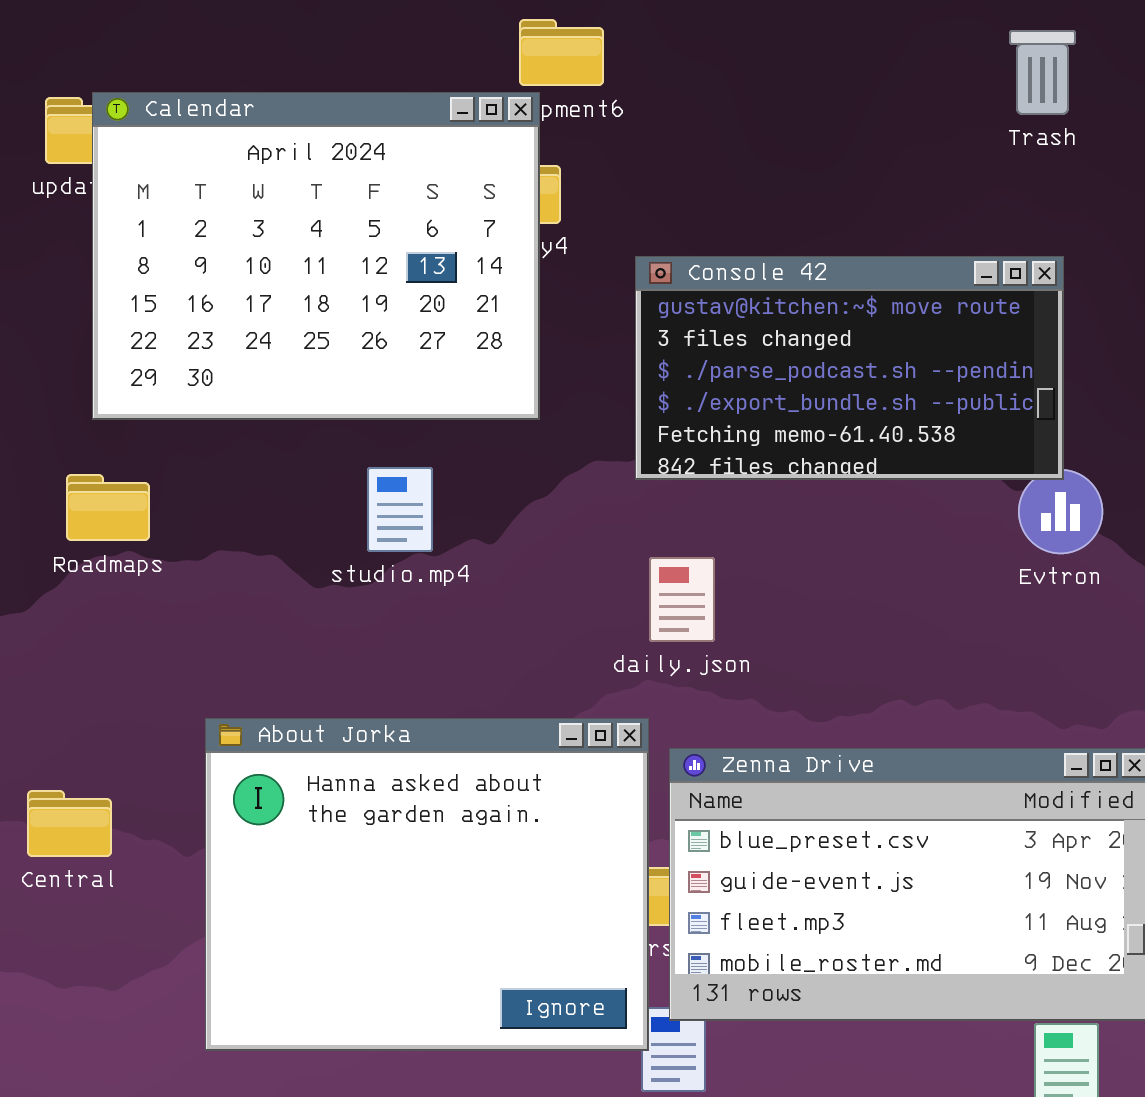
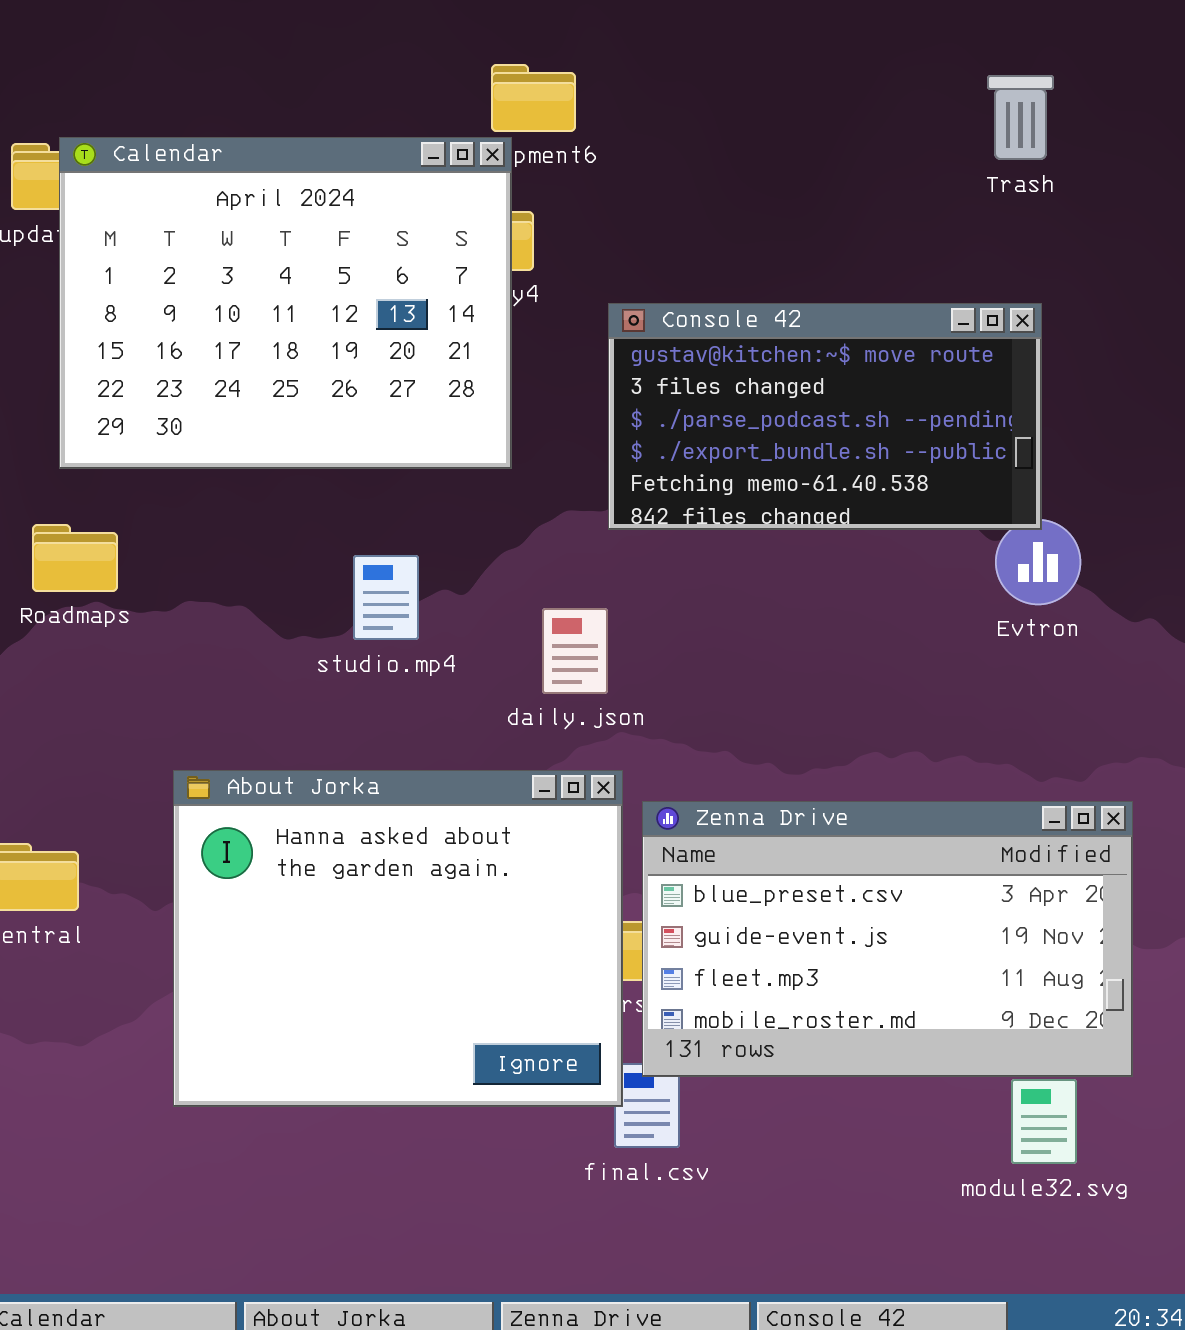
studio.mp4: [367,467,433,552] -> [353,555,419,640], moved
daily.json: [649,557,715,642] -> [542,608,608,694], moved

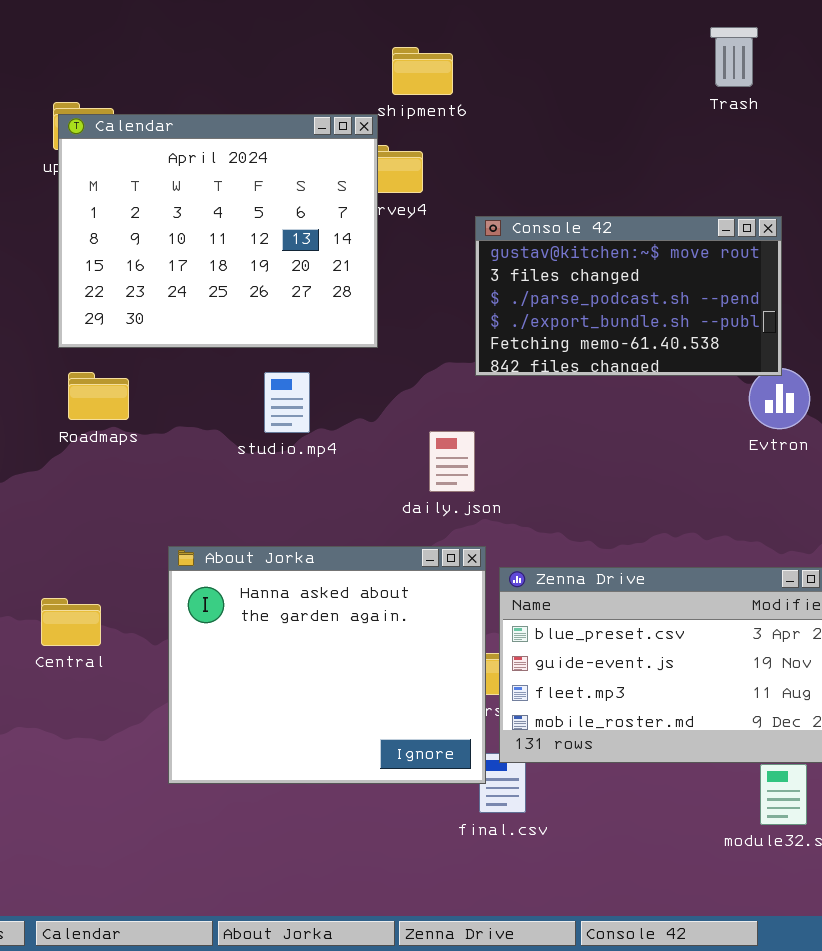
Trash: [987,75,1054,160] -> [710,27,758,87], moved
Calendar: [59,137,512,469] -> [58,114,378,348], moved
studio.mp4: [353,555,419,640] -> [264,372,310,433], moved

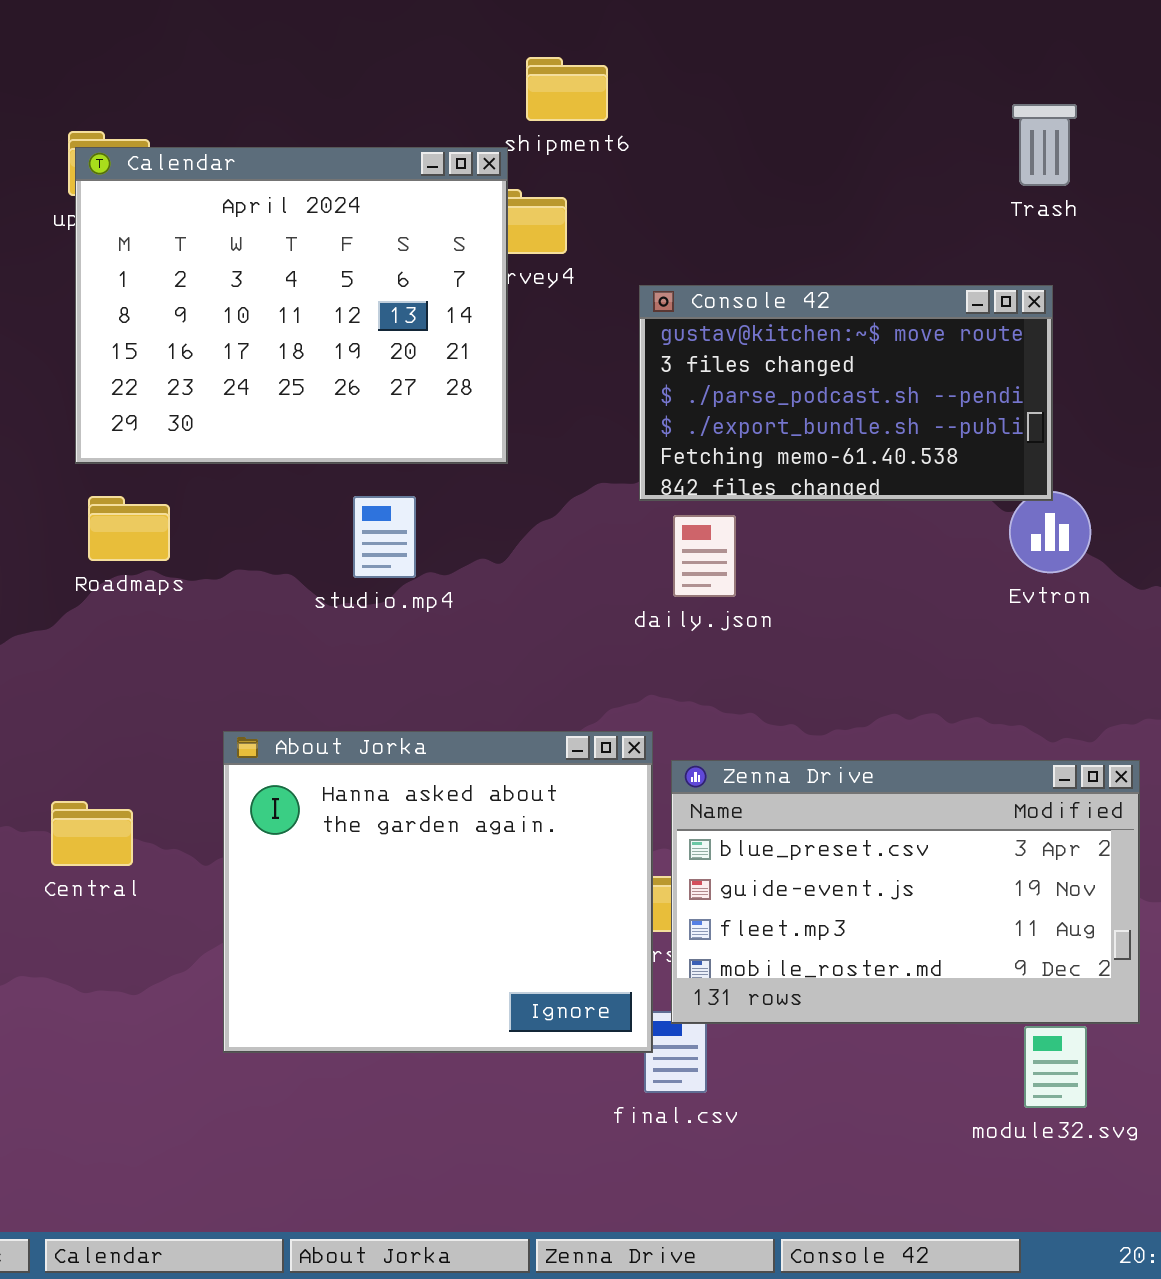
Trash: [710,27,758,87] -> [1012,104,1077,186], moved
daily.json: [429,431,475,492] -> [673,515,736,597], moved

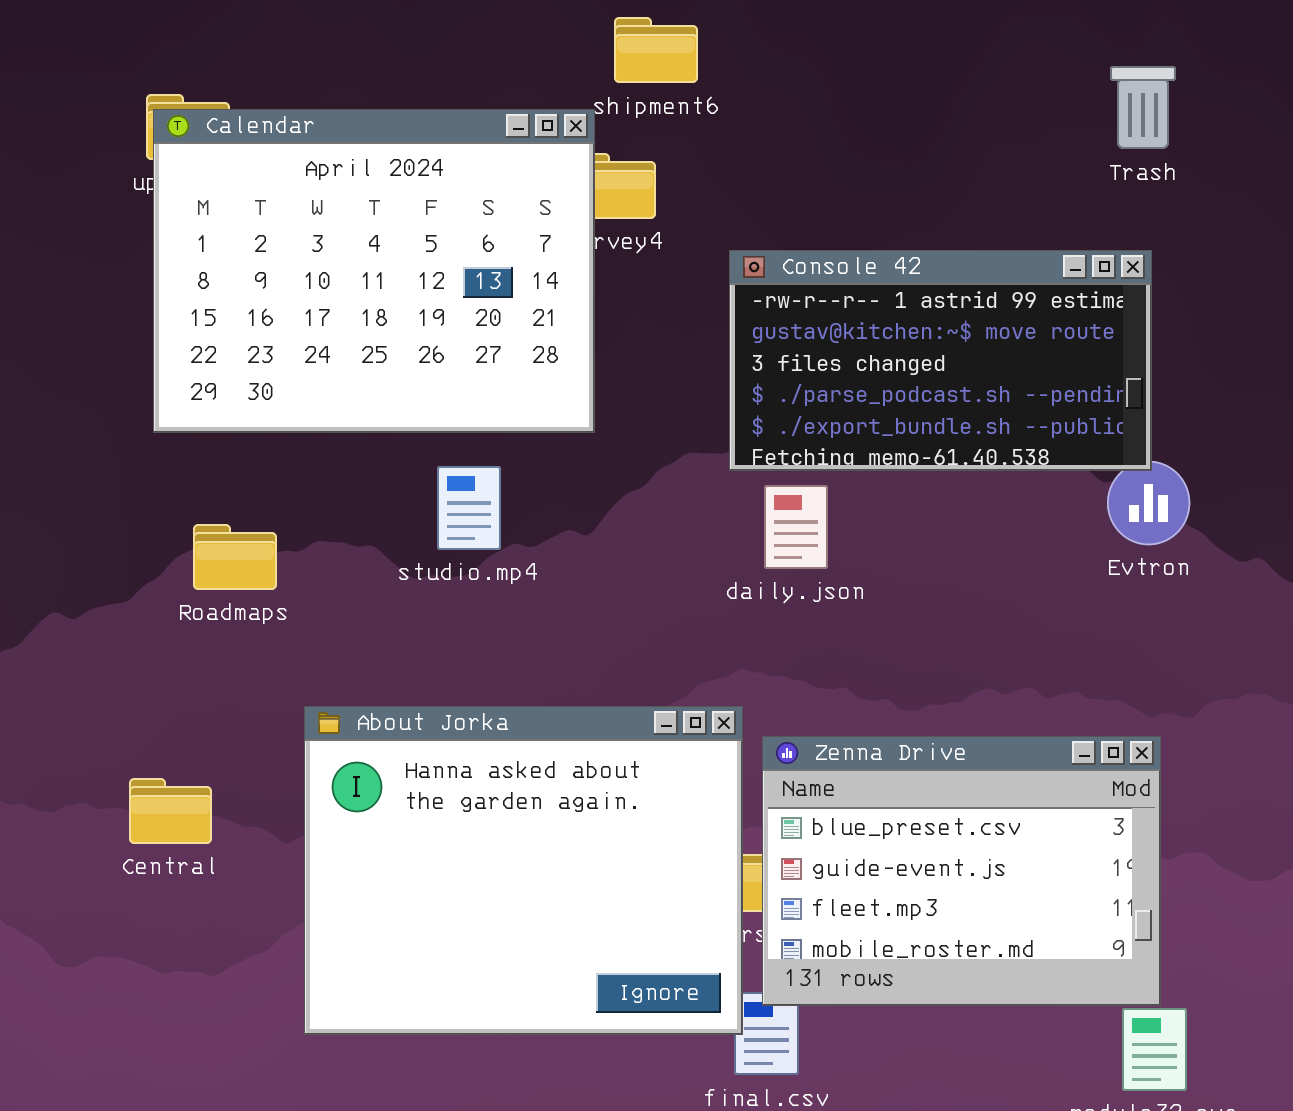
Console 42: [639,285,1053,501] -> [729,250,1152,471], scrolled up 1 row
Roadmaps: [88,496,170,561] -> [193,524,277,590], moved
Zenna Drive: [671,760,1140,1024] -> [762,736,1161,1006], resized

